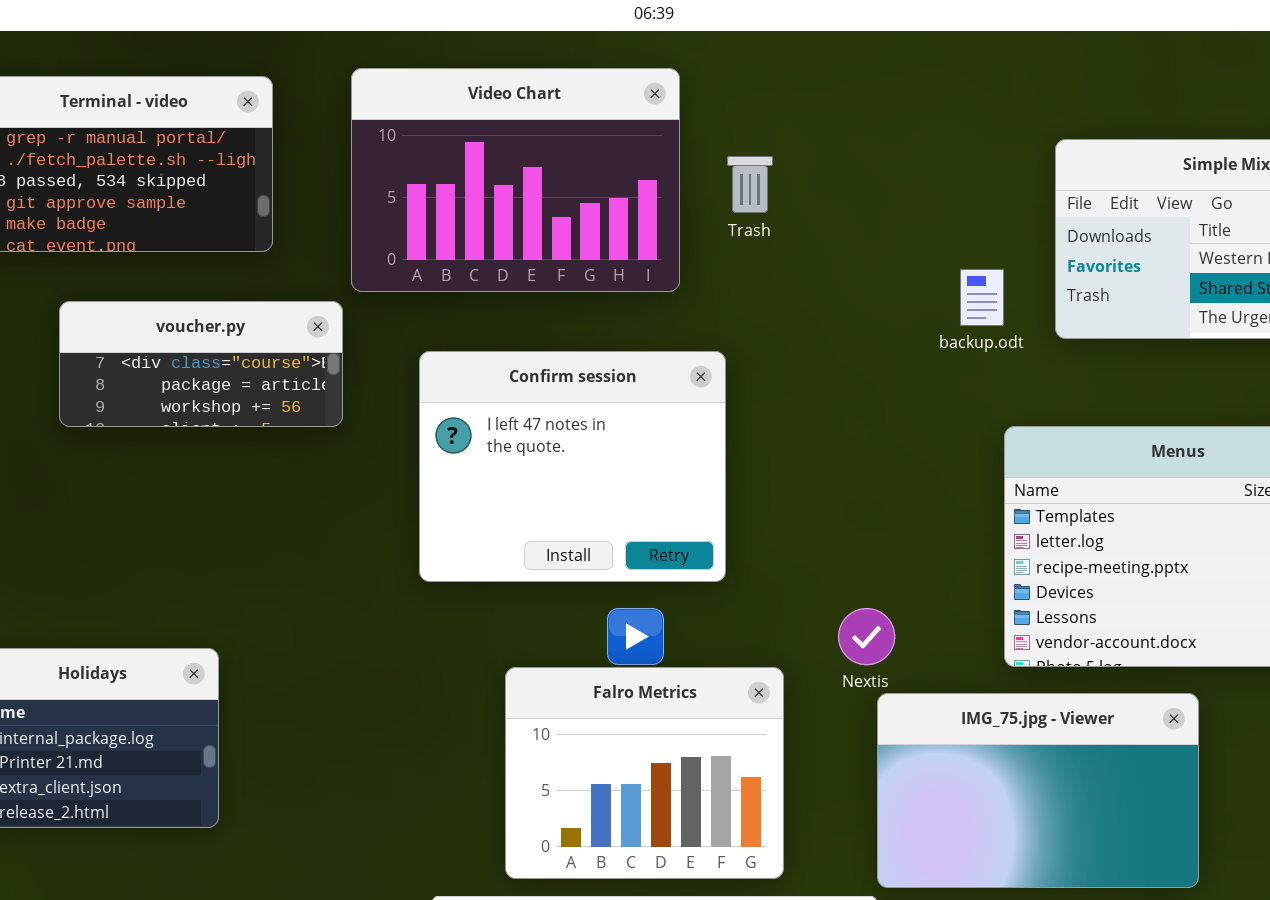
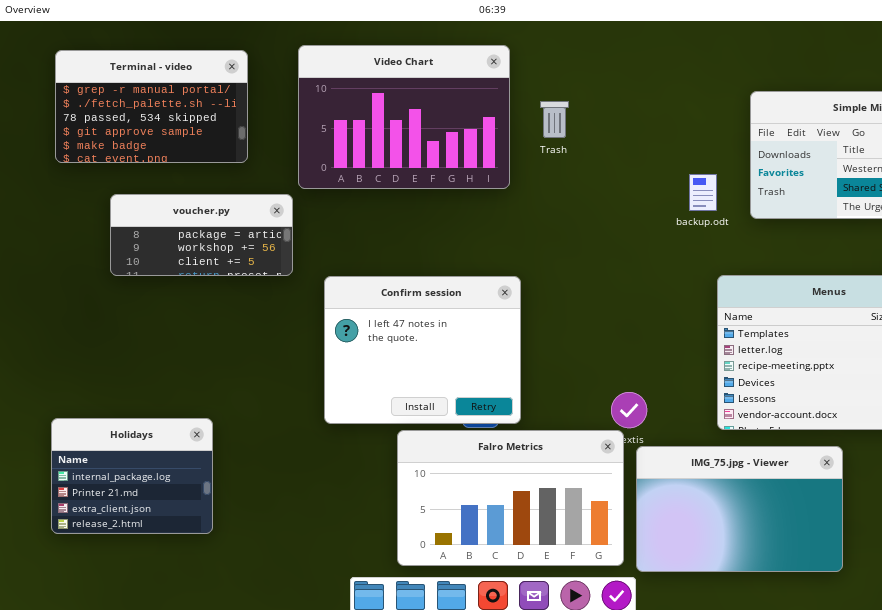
voucher.py: [59,301,343,427] -> [110,194,293,276], scrolled down 1 row
Confirm session: [419,351,726,582] -> [324,276,521,424], moved
Falro Metrics: [505,667,784,879] -> [397,430,624,566], resized

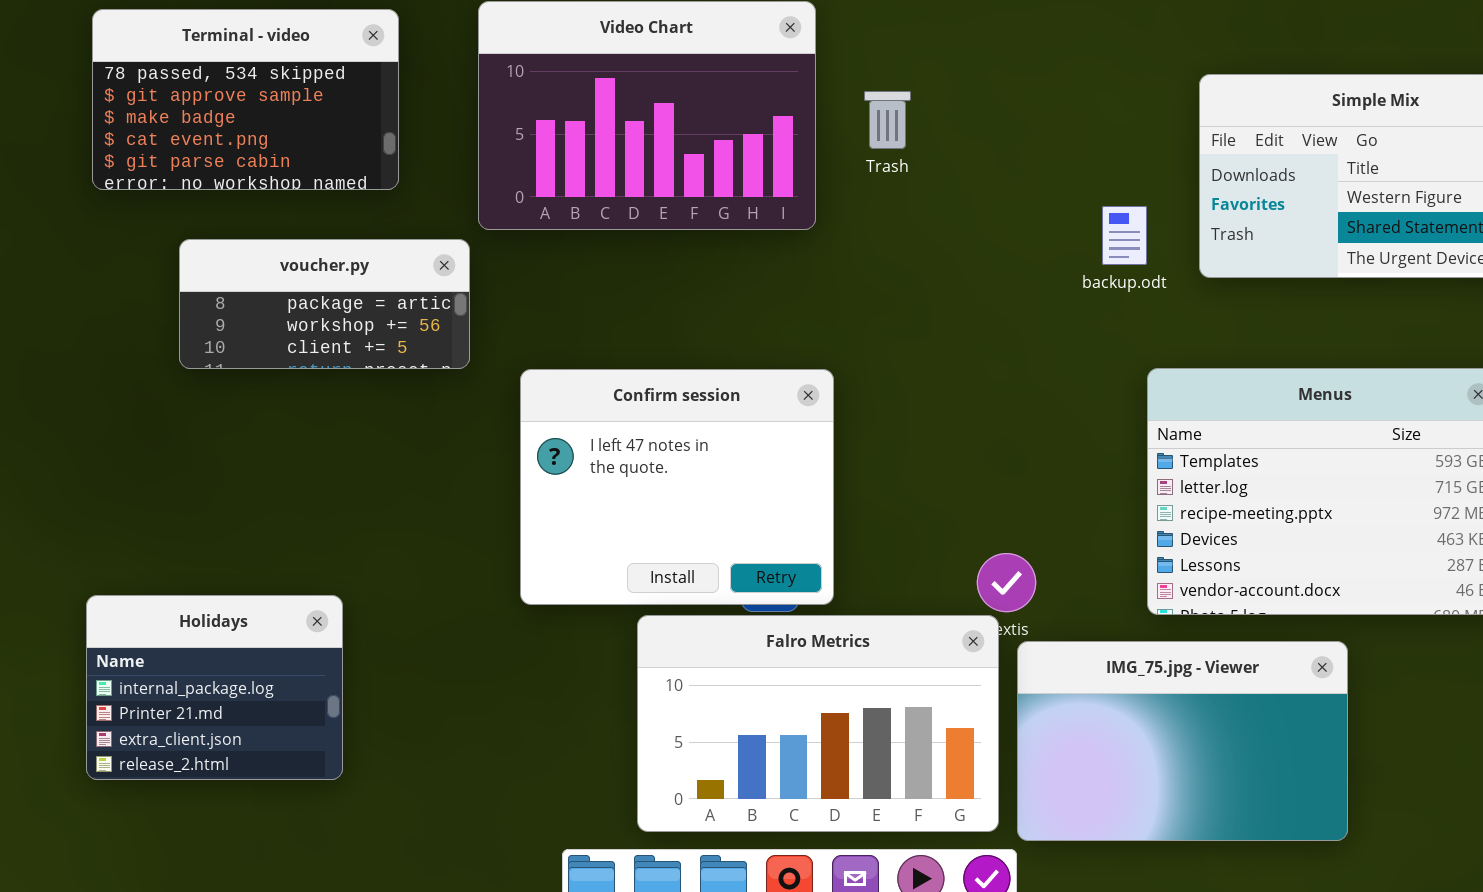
Terminal - video: [55,50,248,163] -> [92,9,399,190], scrolled down 2 rows

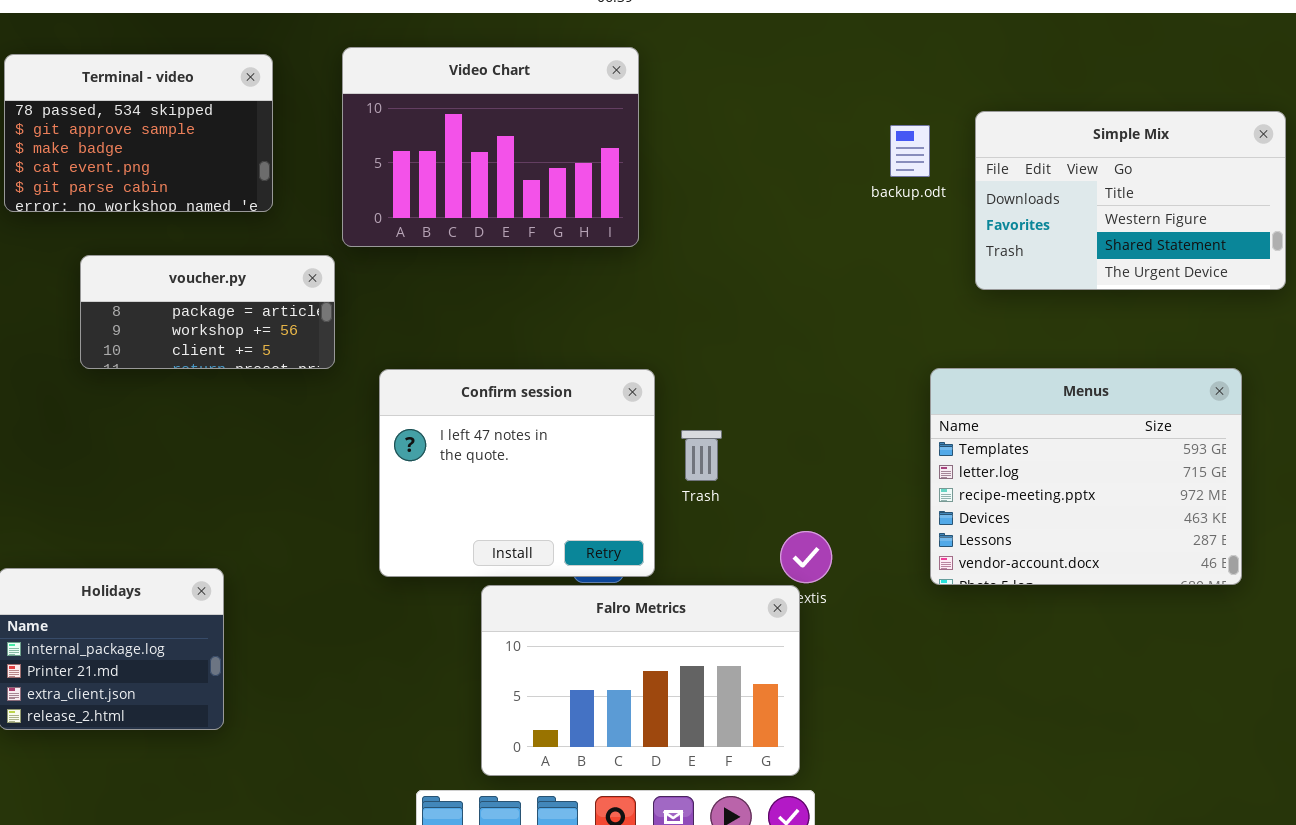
Trash: [864,91,911,149] -> [681,430,722,481], moved
backup.odt: [1102,206,1147,265] -> [890,125,930,177], moved
IMG_75.jpg - Viewer: [1017,641,1348,841] -> none, closed

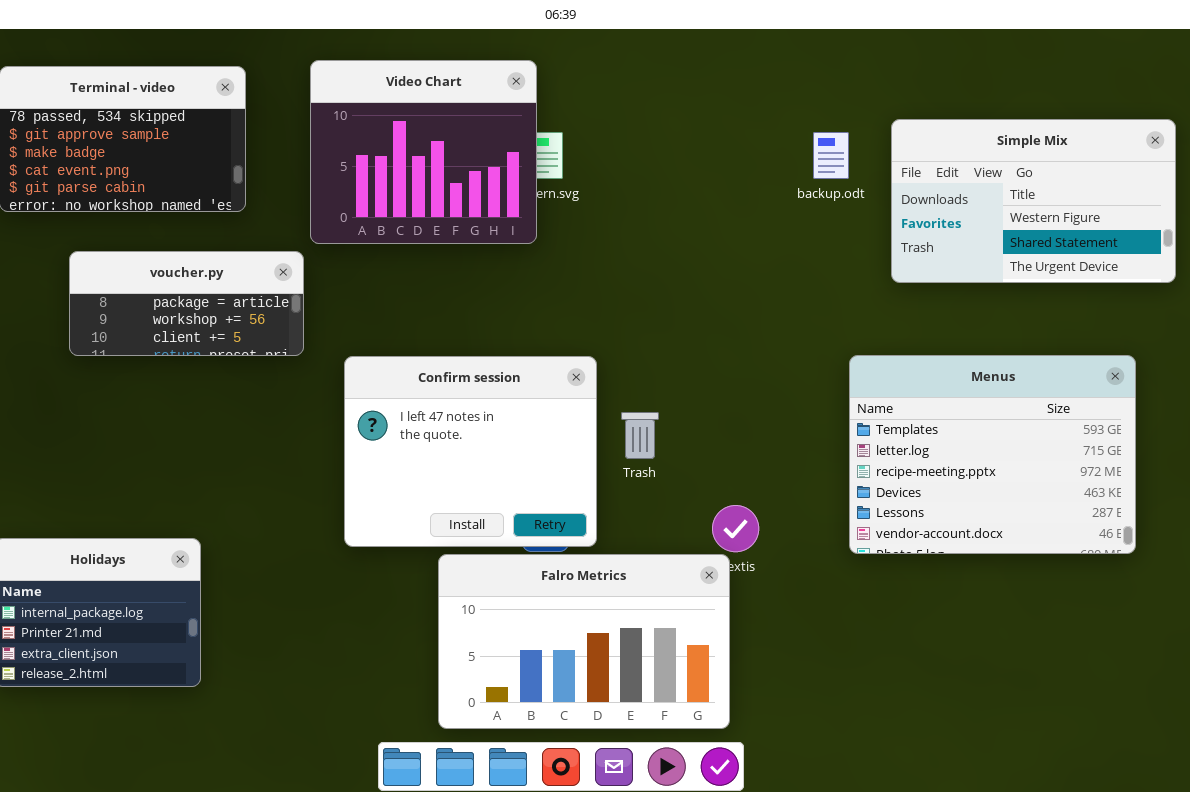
Video Chart: [342,47,639,247] -> [310,60,537,244], resized

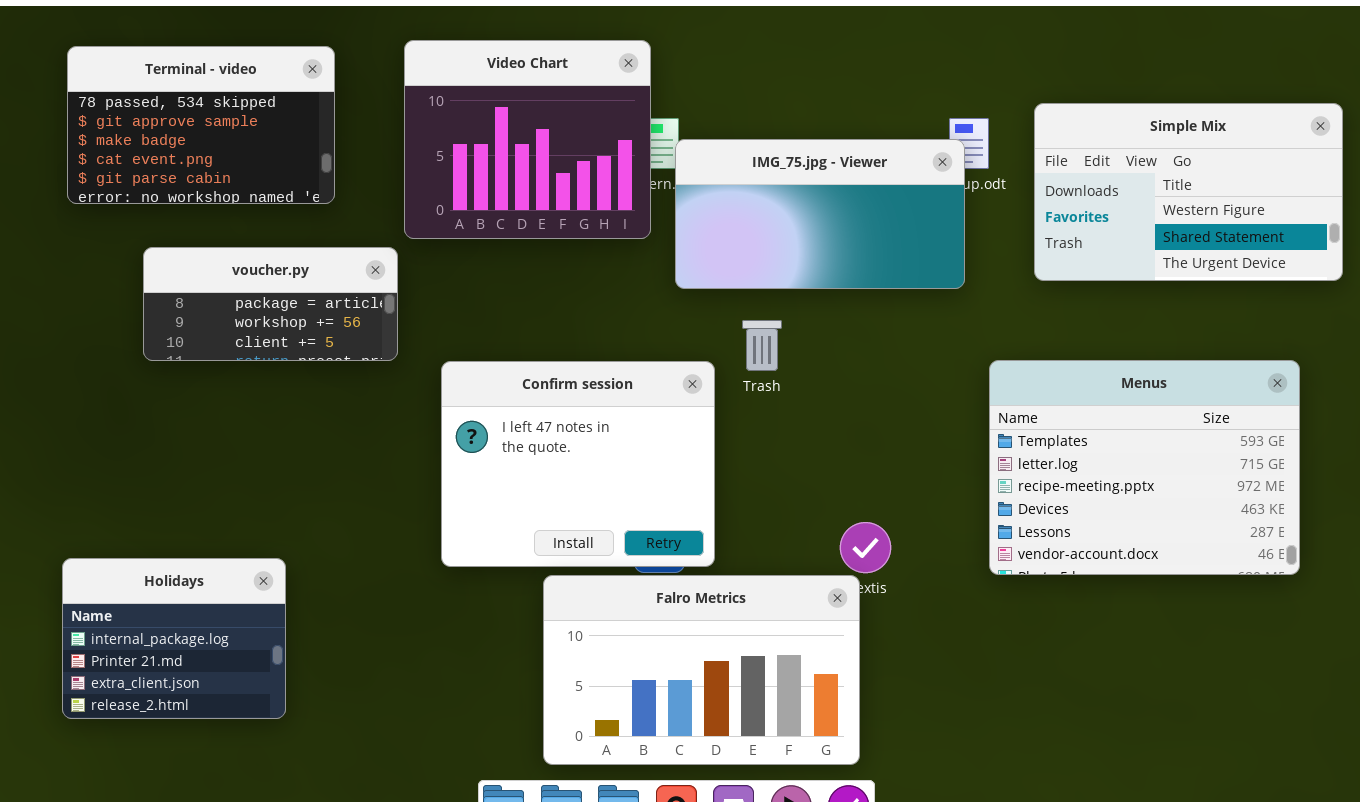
IMG_75.jpg - Viewer: none -> [675,139,965,289], opened
Trash: [621,412,659,459] -> [742,320,782,371], moved

